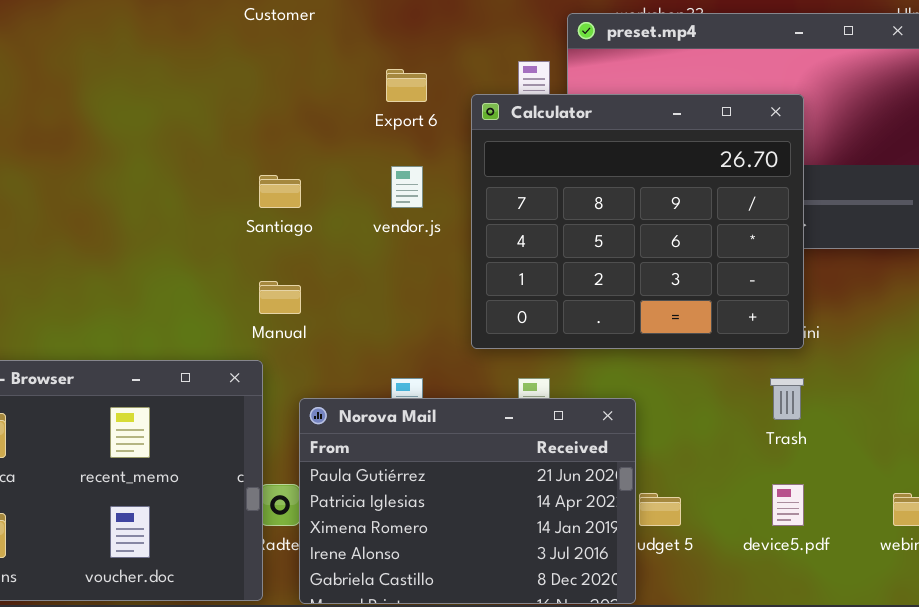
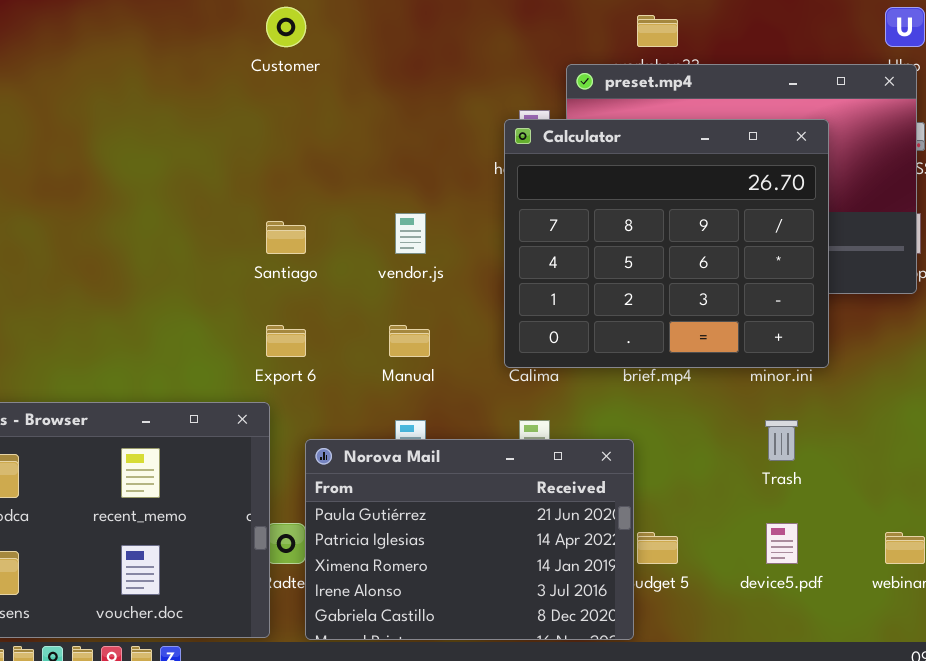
Export 6: [386,69,427,102] -> [266,325,306,357], moved
Calculator: [471,94,804,349] -> [504,119,829,368], moved
Manual: [259,281,301,314] -> [389,325,430,357], moved

